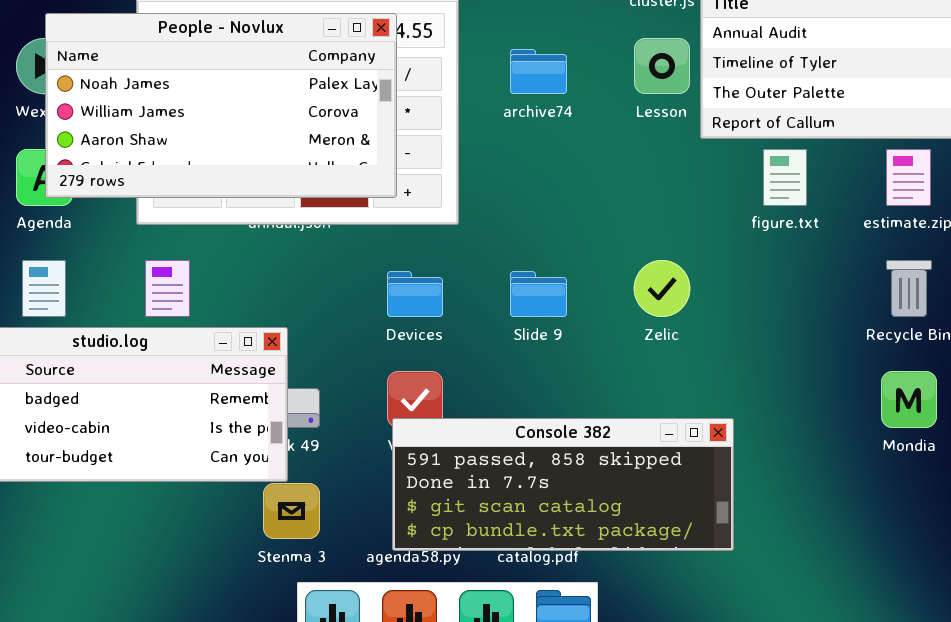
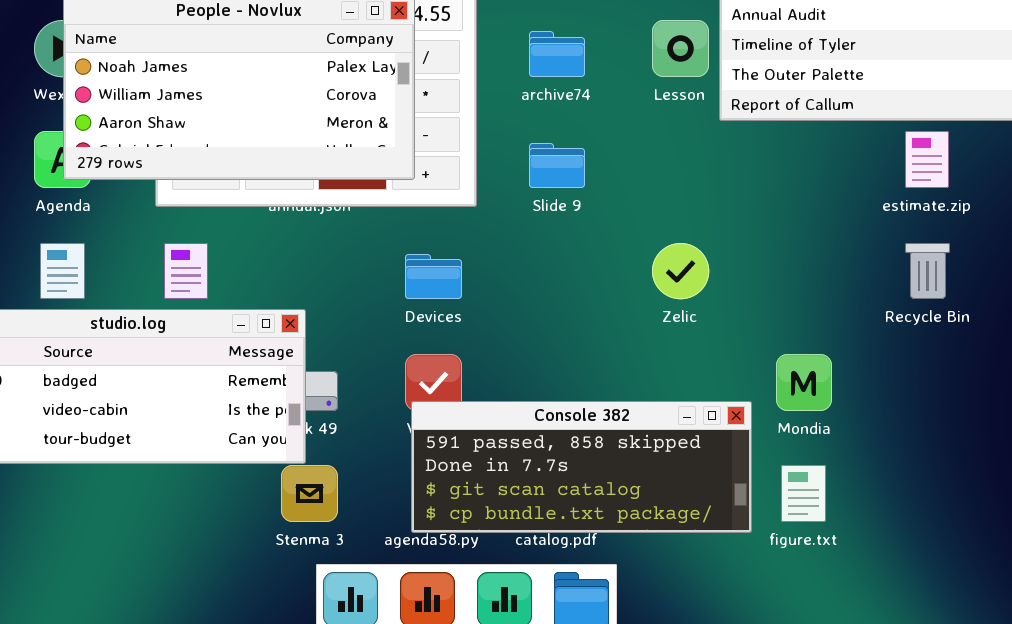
figure.txt: [763,149,807,206] -> [781,465,826,522], moved
Slide 9: [510,271,567,317] -> [529,143,585,188], moved
Mondia: [881,371,937,428] -> [776,354,832,411], moved

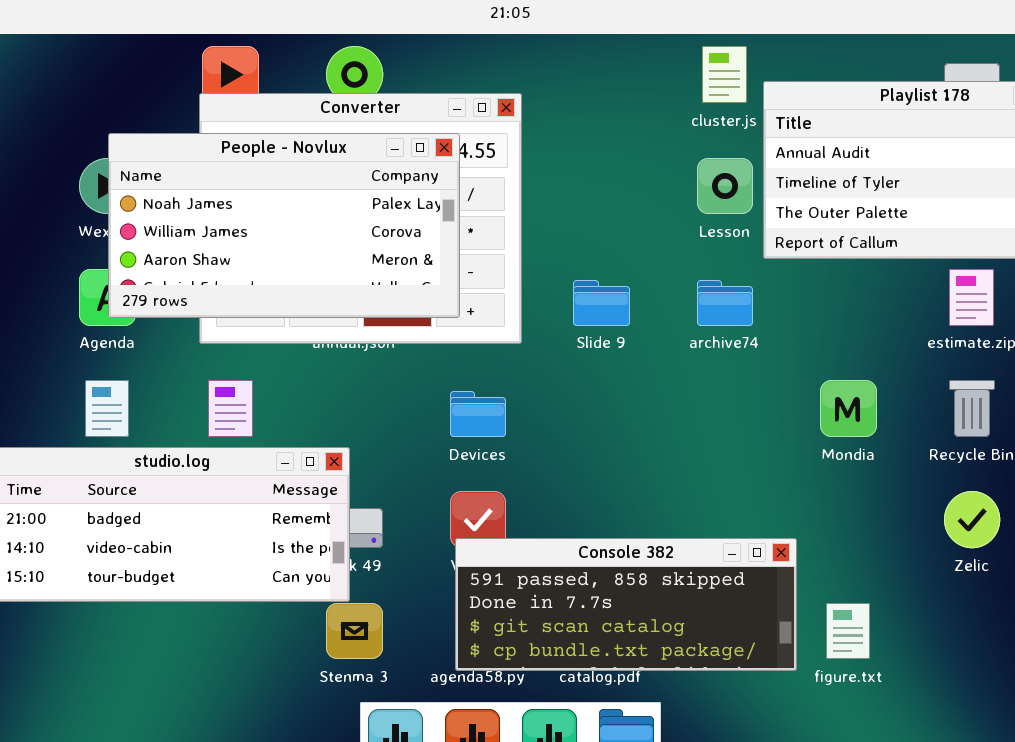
archive74: [529,31,585,77] -> [697,280,753,326], moved
Zelic: [652,243,709,299] -> [944,491,1000,548], moved
Mondia: [776,354,832,411] -> [820,380,877,437], moved

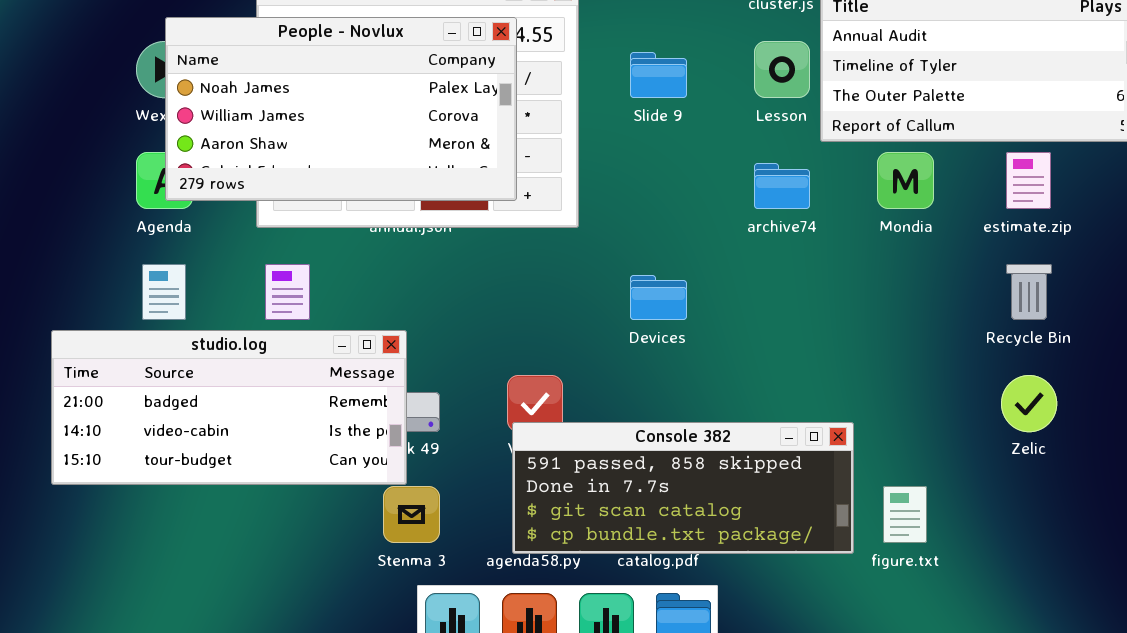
Slide 9: [573,280,630,326] -> [630,52,687,98], moved
Mondia: [820,380,877,437] -> [877,152,934,209], moved
Devices: [450,391,506,437] -> [630,275,687,320], moved

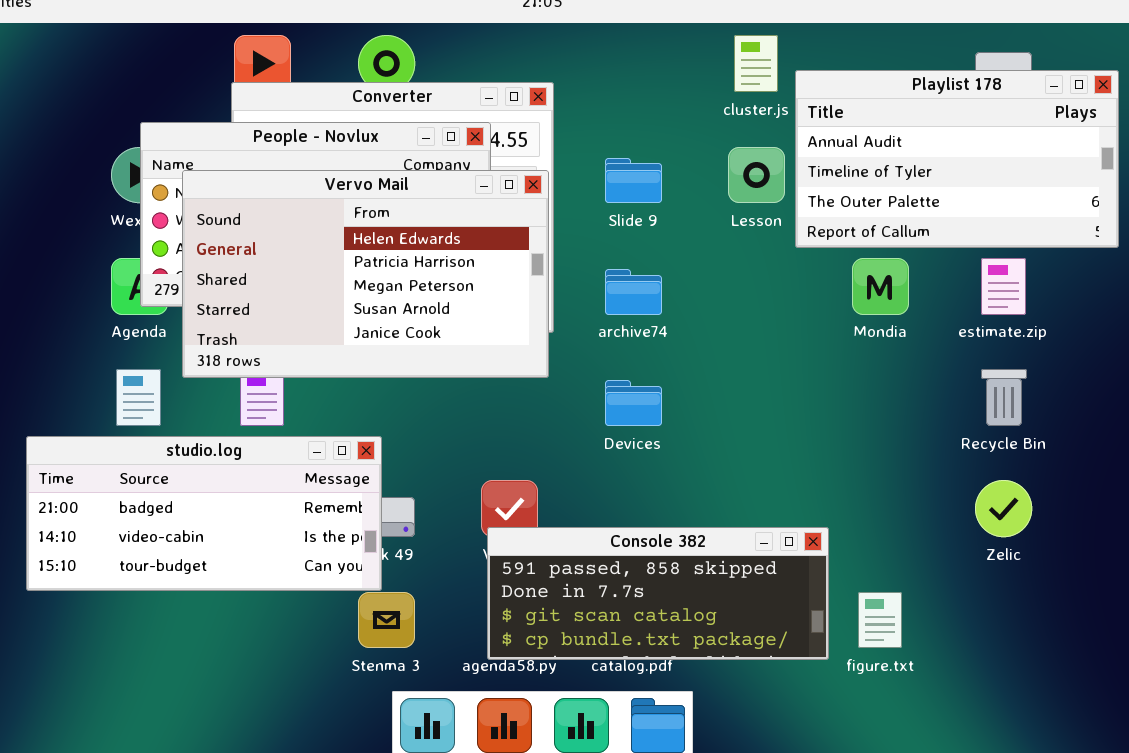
Vervo Mail: none -> [182,170,549,378], opened
archive74: [754,163,810,209] -> [605,269,662,315], moved

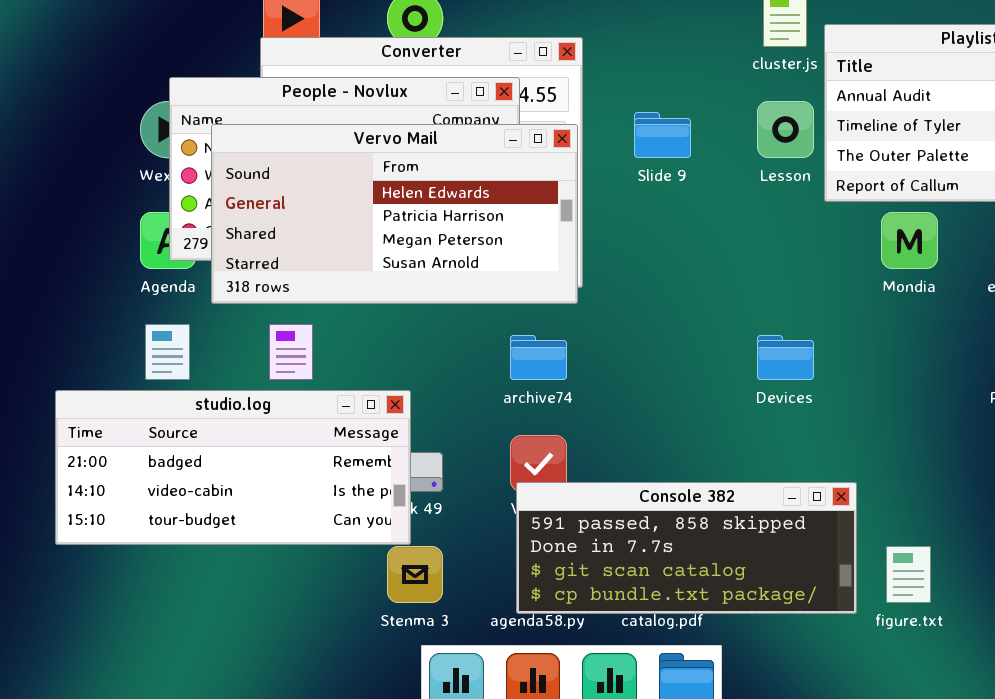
Vervo Mail: [182,170,549,378] -> [211,124,578,304], resized
archive74: [605,269,662,315] -> [510,335,567,380], moved
Devices: [605,380,662,426] -> [757,335,814,380], moved

